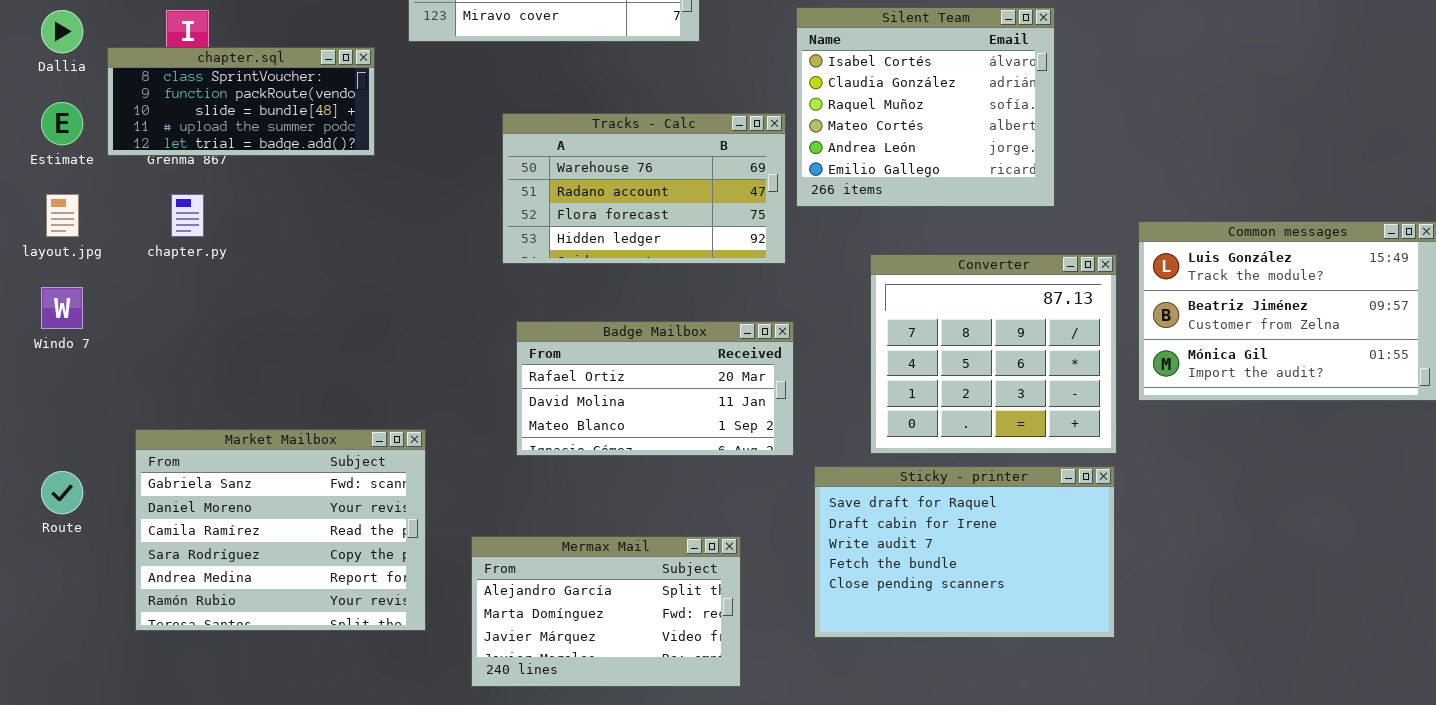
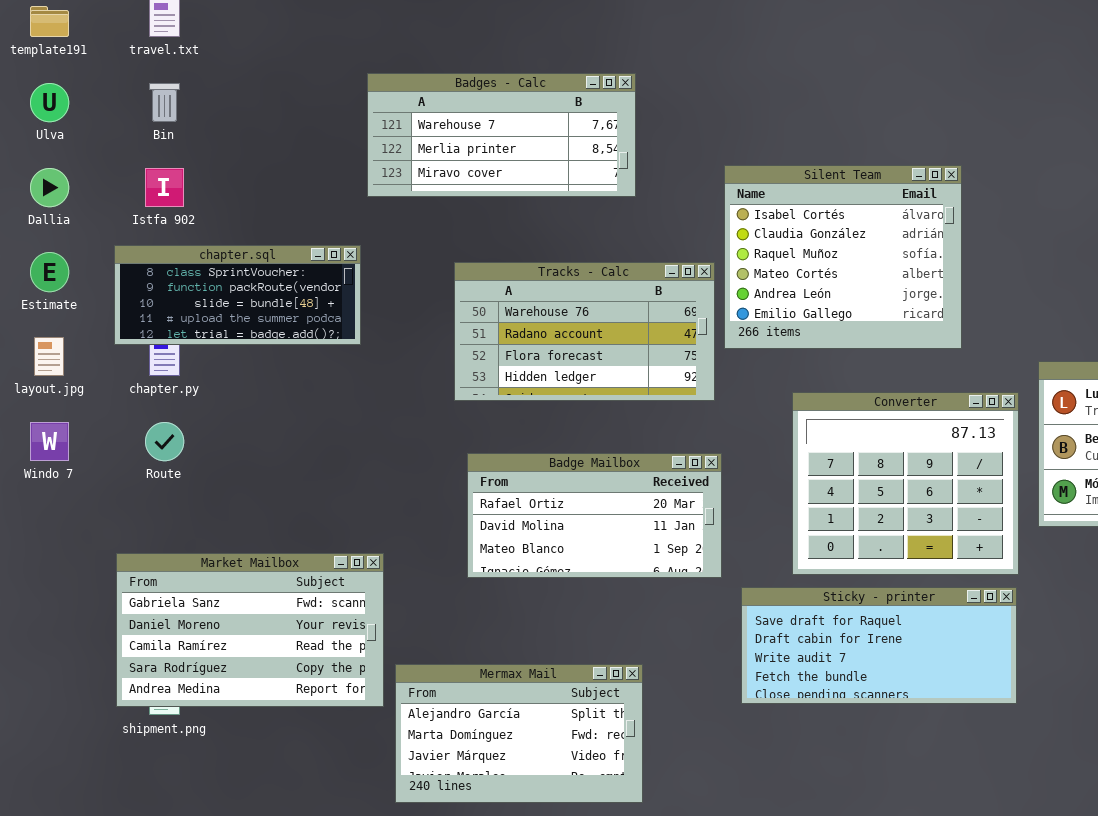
chapter.sql: [107,47,375,156] -> [114,245,361,345], moved
Market Mailbox: [135,429,426,631] -> [116,553,384,707], resized
Sticky - printer: [814,466,1115,638] -> [741,587,1017,704], resized
Route: [41,471,83,514] -> [145,422,184,461], moved
Mermax Mail: [471,536,741,687] -> [395,664,643,803], moved

